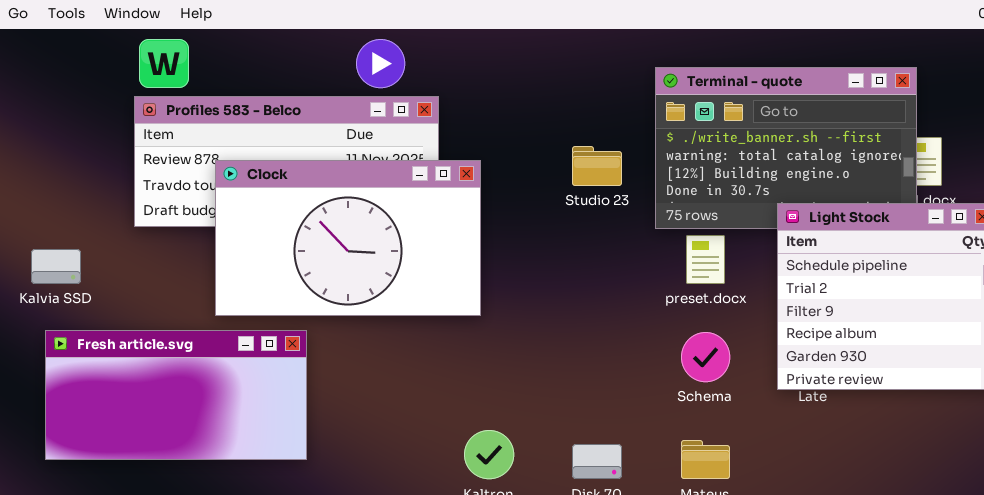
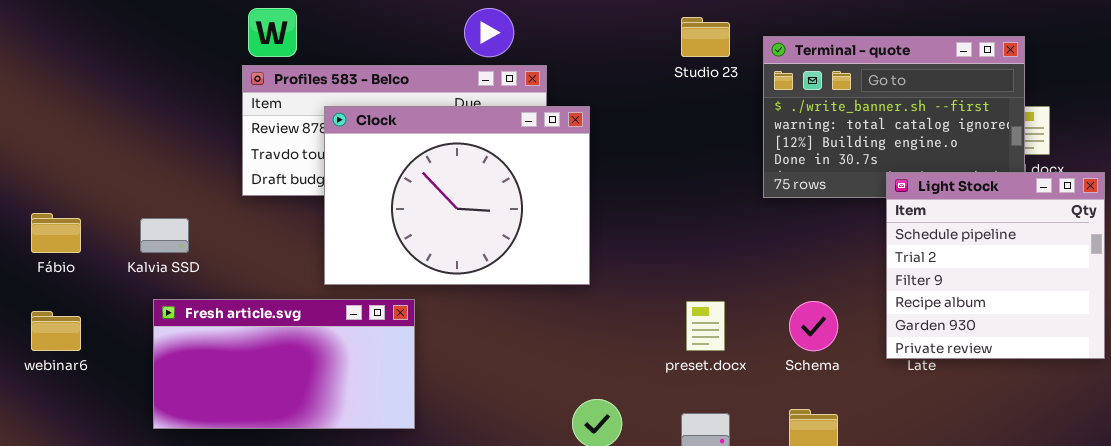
Studio 23: [572,146,622,186] -> [681,17,730,57], moved
Clock: [215,160,481,316] -> [324,106,590,285], resized
preset.docx: [686,235,725,284] -> [686,301,725,351], moved

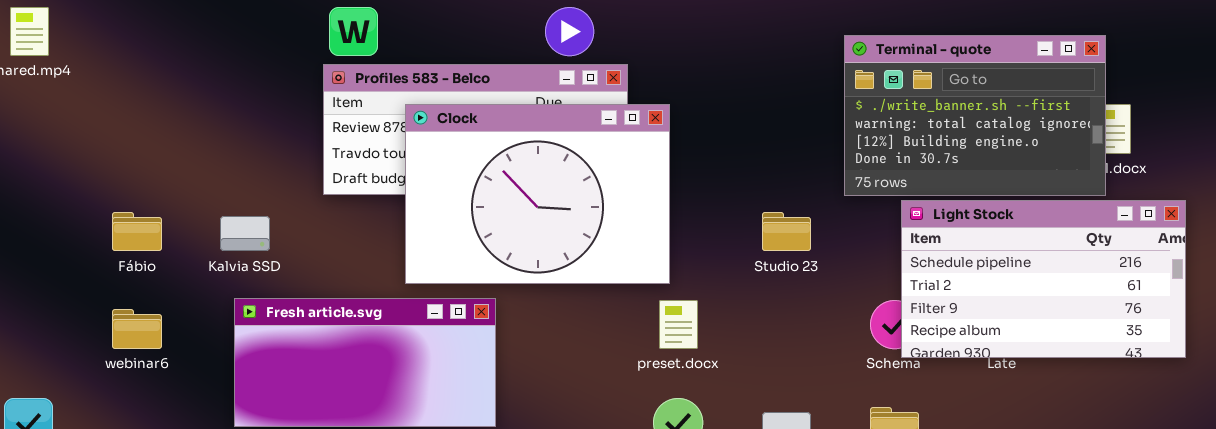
Studio 23: [681,17,730,57] -> [762,212,811,251], moved
Light Stock: [886,172,1105,359] -> [901,200,1186,358], resized
preset.docx: [686,301,725,351] -> [659,300,698,349], moved

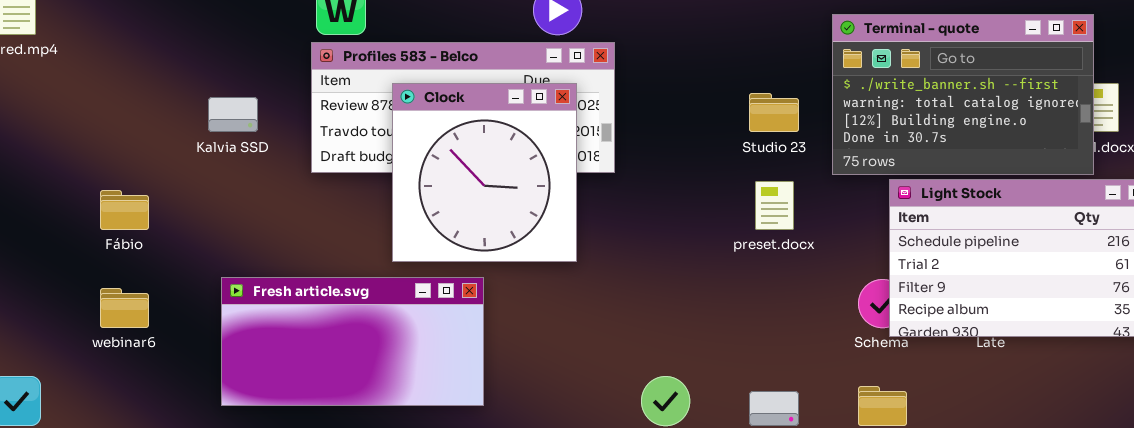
Clock: [405,104,670,284] -> [392,83,577,262], resized
Studio 23: [762,212,811,251] -> [749,93,799,132], moved
Kalvia SSD: [220,216,270,251] -> [208,97,258,132], moved
preset.docx: [659,300,698,349] -> [755,181,794,230], moved

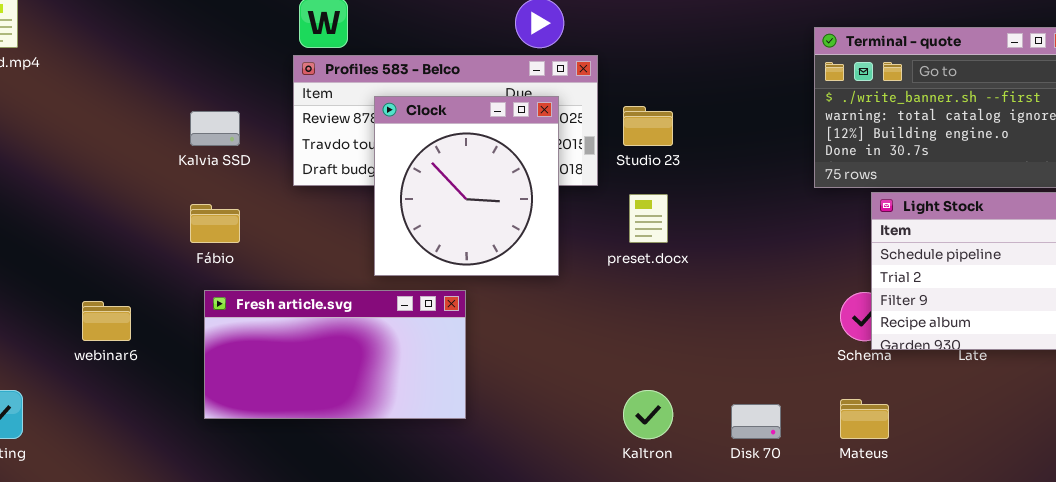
Studio 23: [749,93,799,132] -> [623,106,673,146], moved
preset.docx: [755,181,794,230] -> [629,194,668,243], moved
Fábio: [100,190,149,230] -> [190,204,240,243], moved

